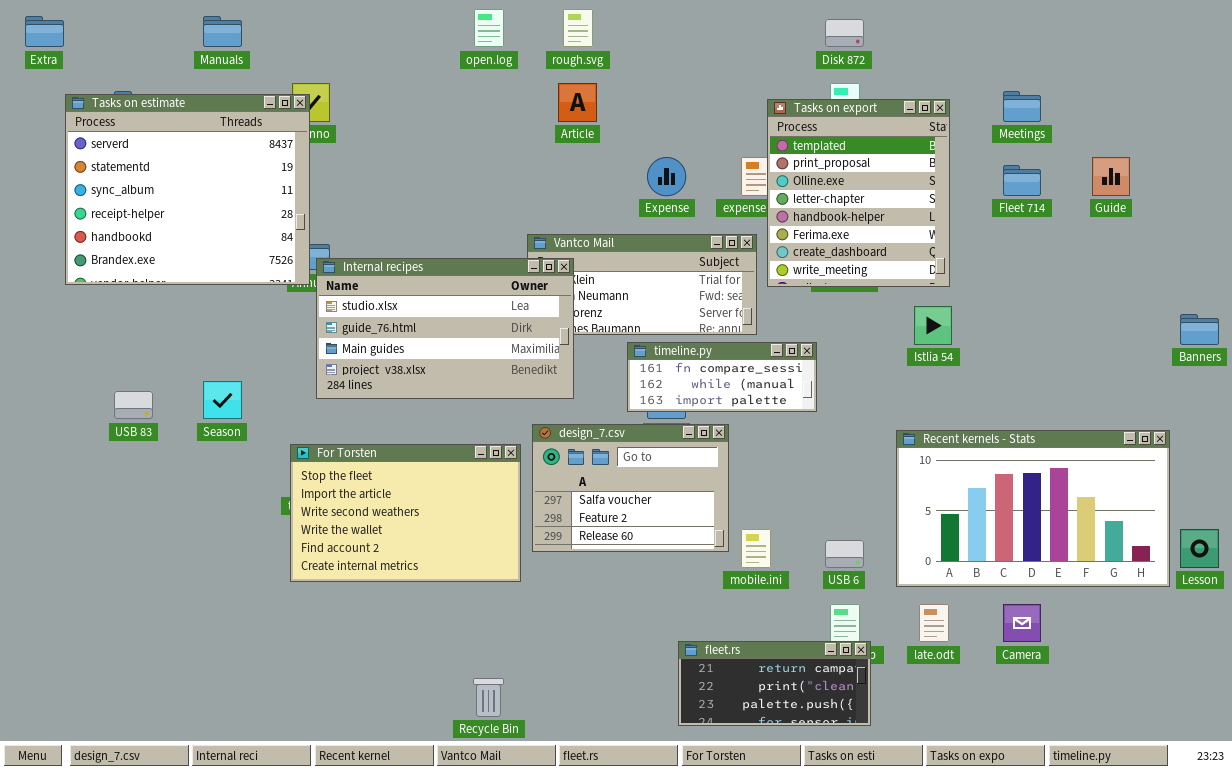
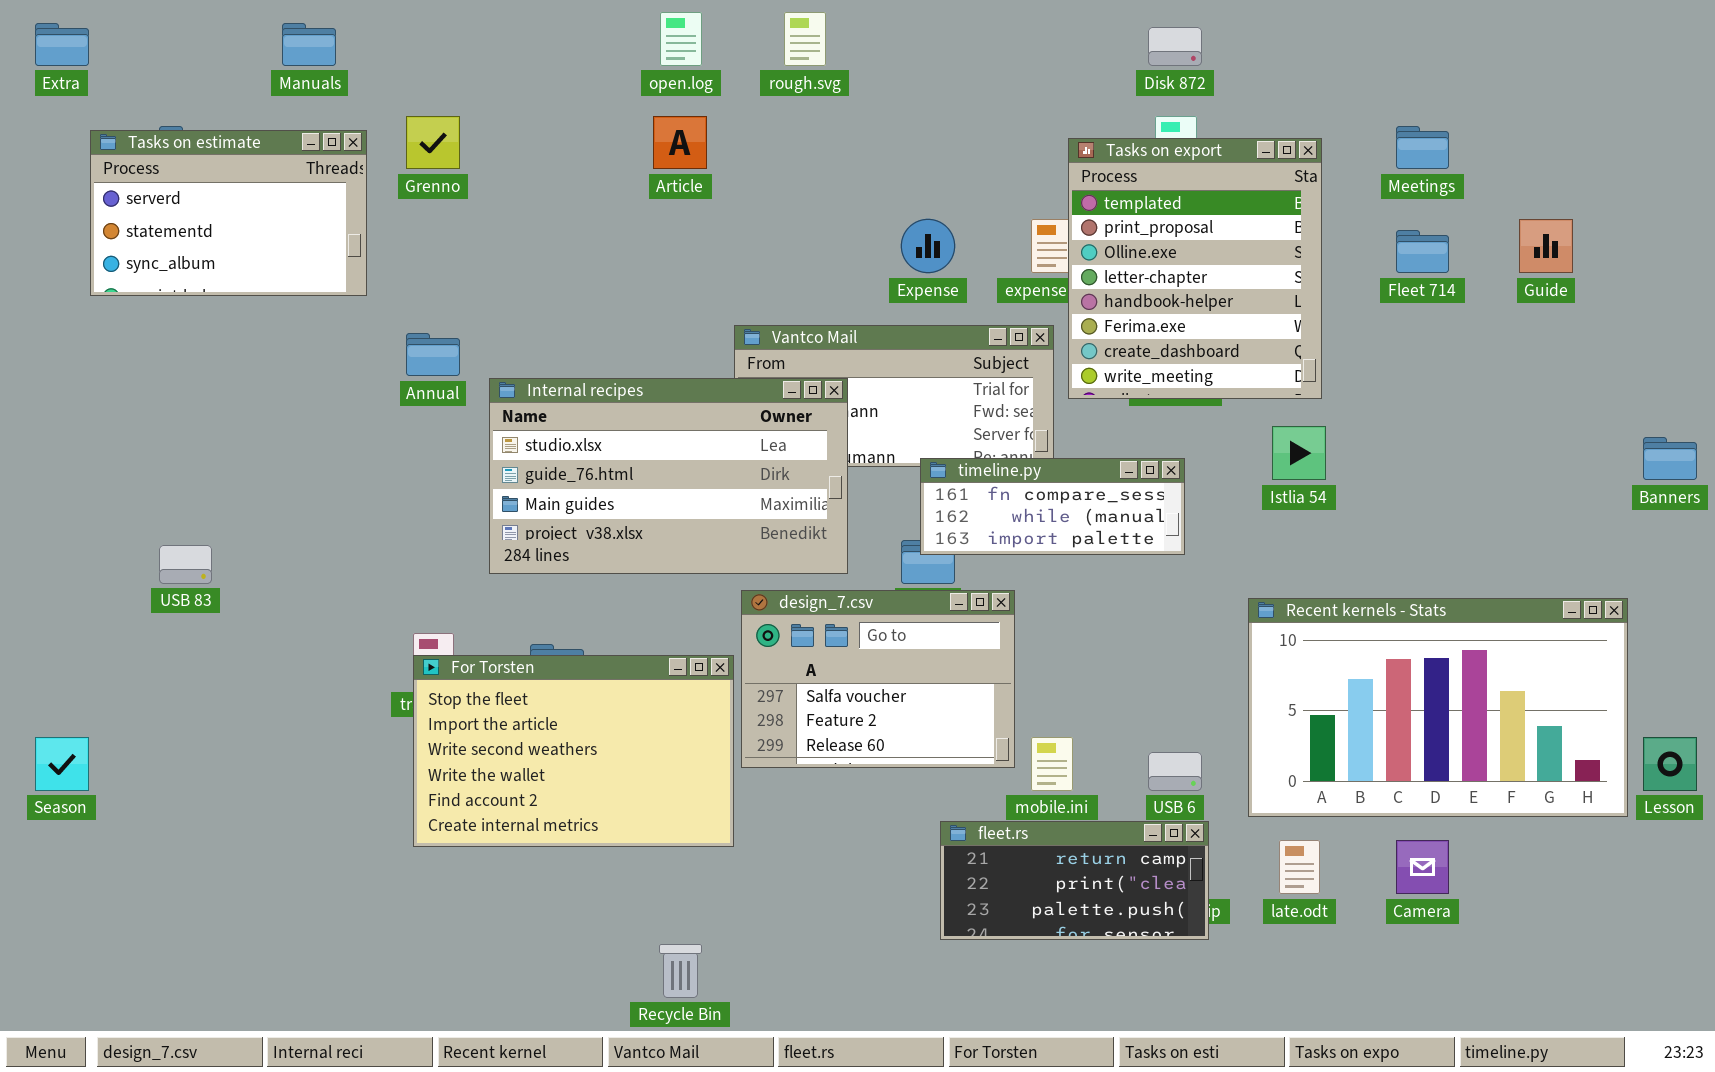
Article: [558,83,597,122] -> [653,116,707,169], moved
Tasks on estimate: [65,94,310,285] -> [90,130,367,296], resized
Internal recipes: [316,258,574,399] -> [489,378,848,574], moved
timeline.py: [627,342,817,412] -> [920,458,1185,555], moved
Season: [203,381,242,419] -> [35,737,89,791], moved
For Torsten: [290,444,521,582] -> [413,655,734,847], moved
fleet.rs: [678,641,871,726] -> [940,821,1209,940], moved

